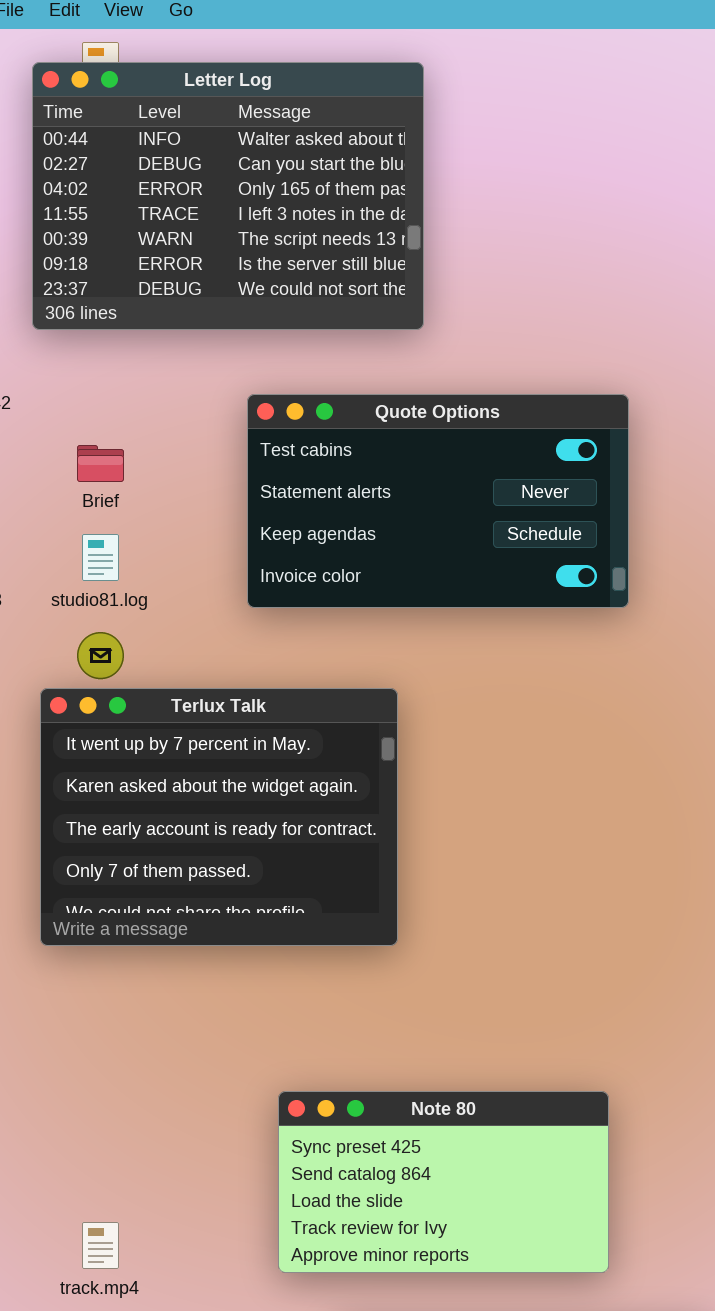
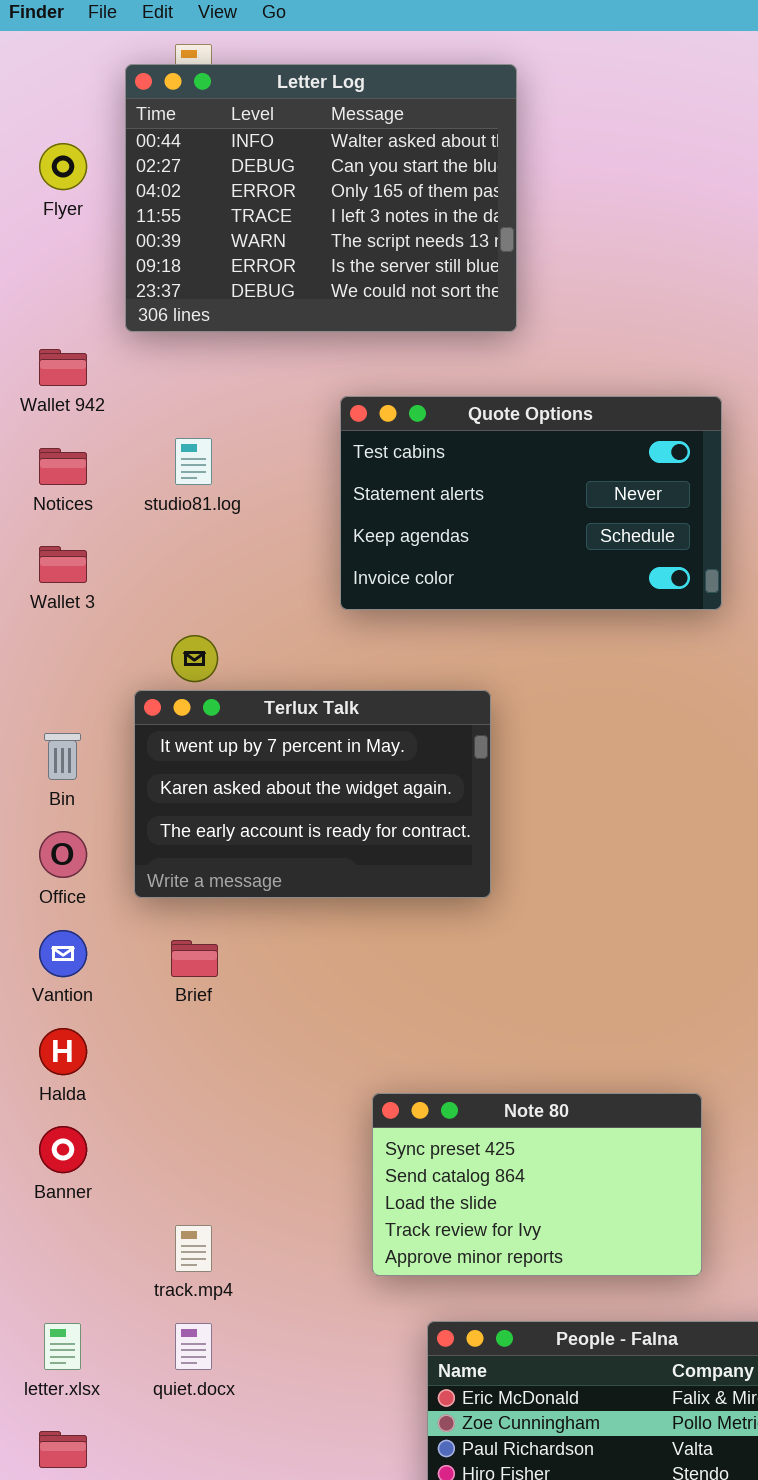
Brief: [77,445,124,482] -> [171,940,218,977], moved
studio81.log: [82,534,119,581] -> [175,438,212,485], moved
Terlux Talk: [40,688,398,946] -> [134,690,491,898], resized

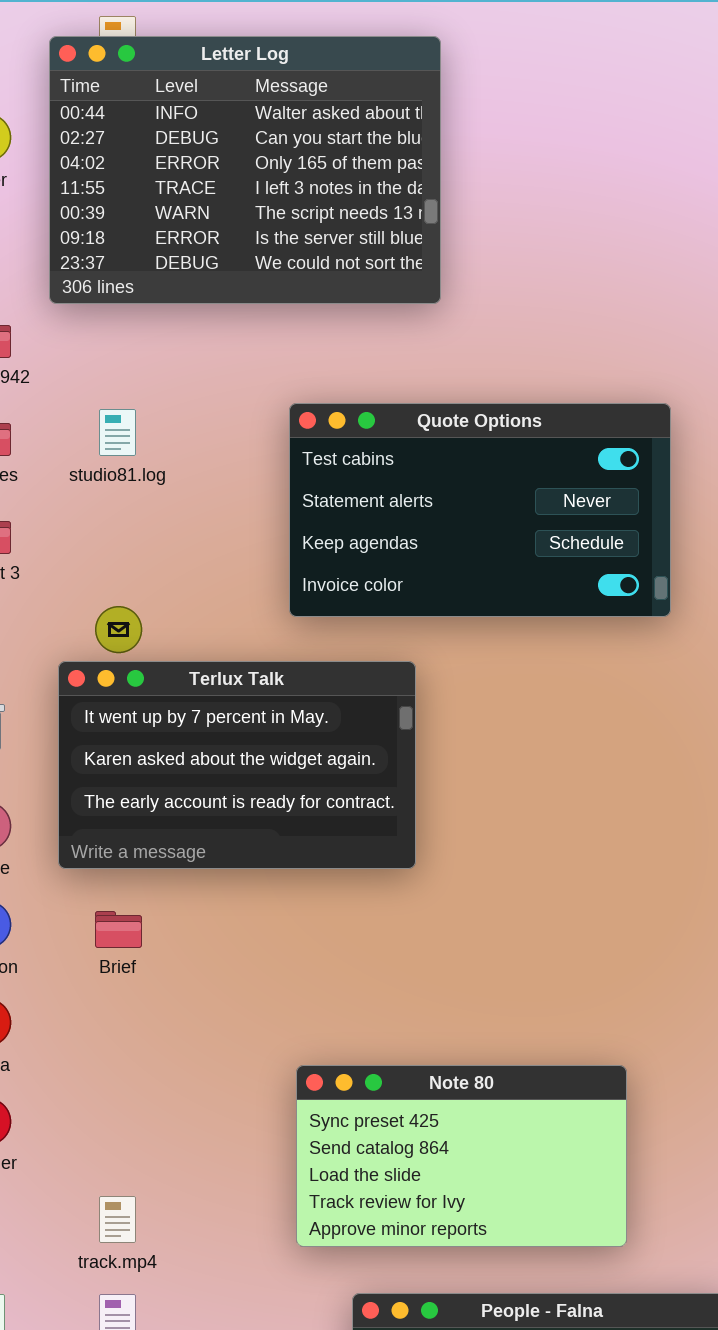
Quote Options: [340,396,722,610] -> [289,403,671,617], moved

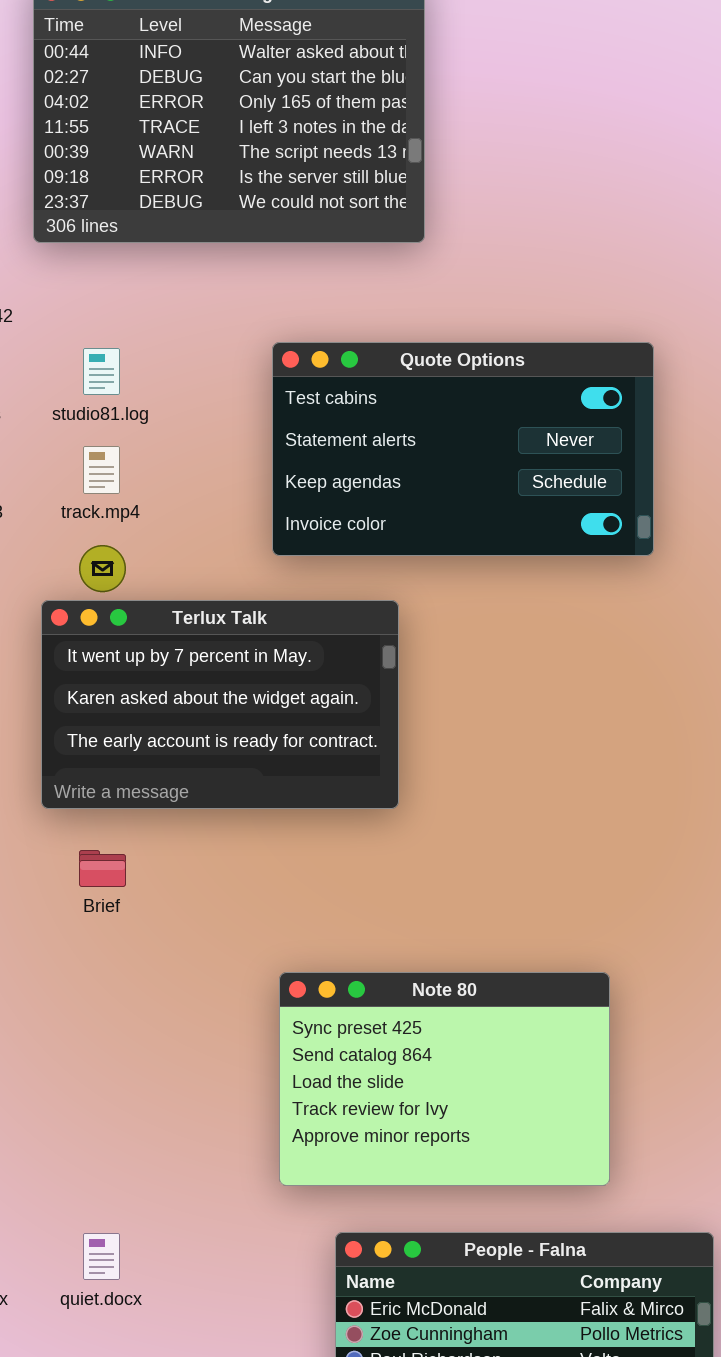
Note 80: [296,1065,627,1247] -> [279,972,610,1186], resized
track.mp4: [99,1196,136,1243] -> [83,446,120,494], moved

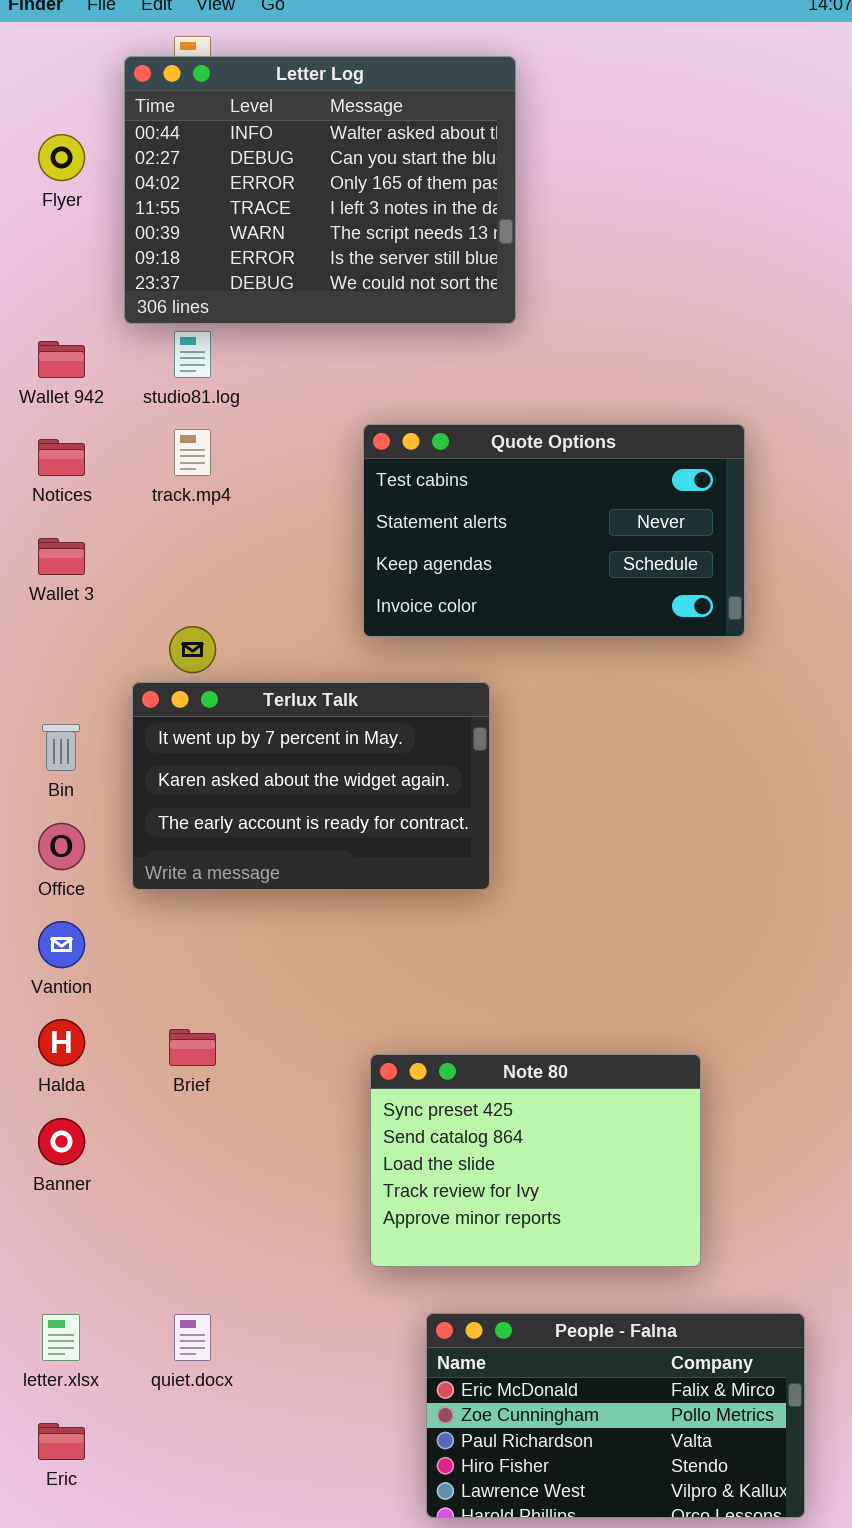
studio81.log: [83,348,120,395] -> [174,331,211,378], moved
track.mp4: [83,446,120,494] -> [174,429,211,476], moved
Brief: [79,850,126,887] -> [169,1029,216,1066], moved

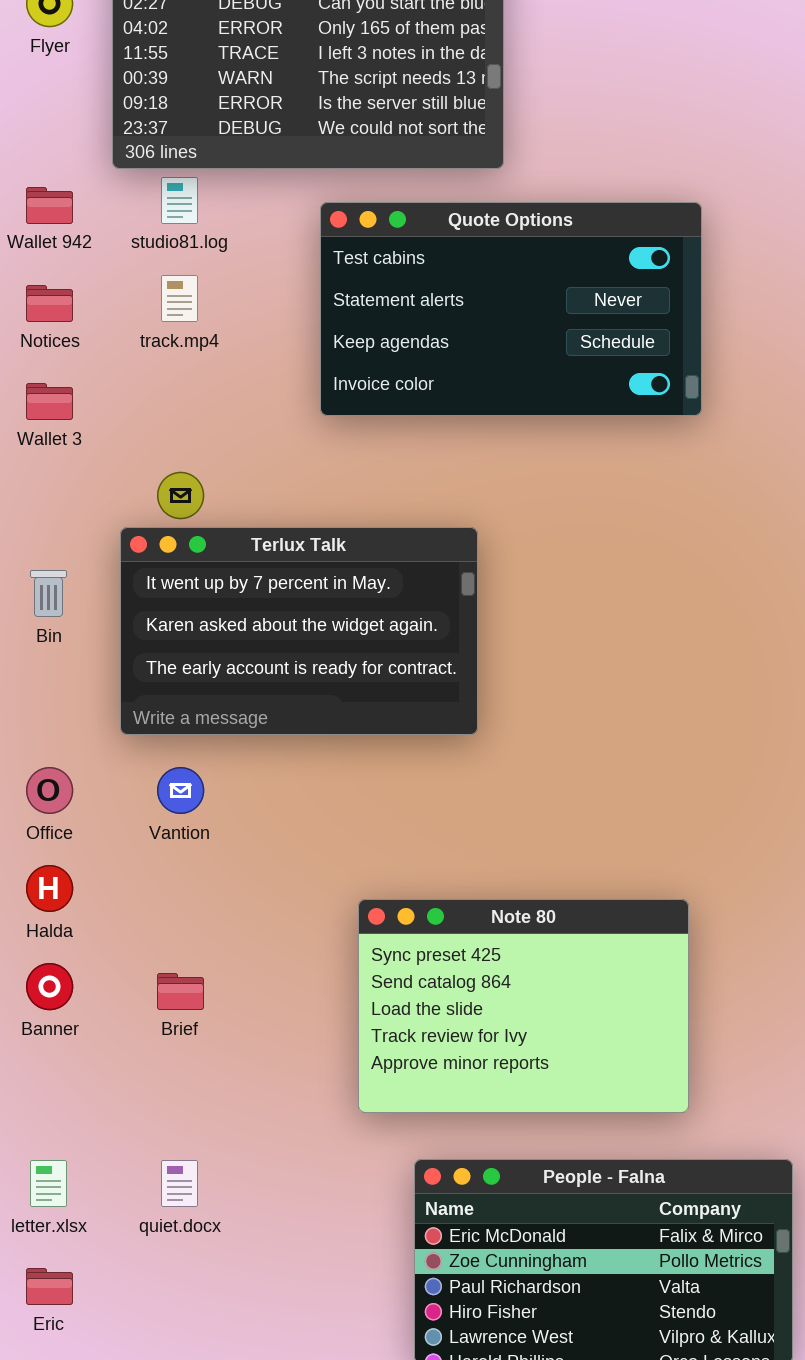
Quote Options: [363,424,745,637] -> [320,202,702,416], moved
Office: [38,823,85,870] -> [26,767,73,814], moved
Vantion: [38,921,85,968] -> [157,767,204,814], moved
Brief: [169,1029,216,1066] -> [157,973,204,1010], moved

